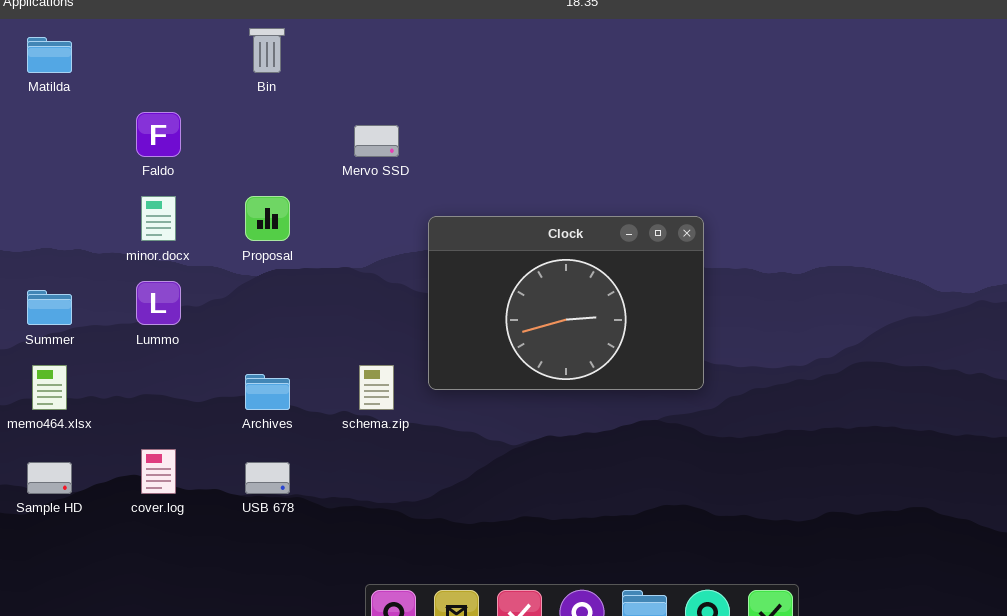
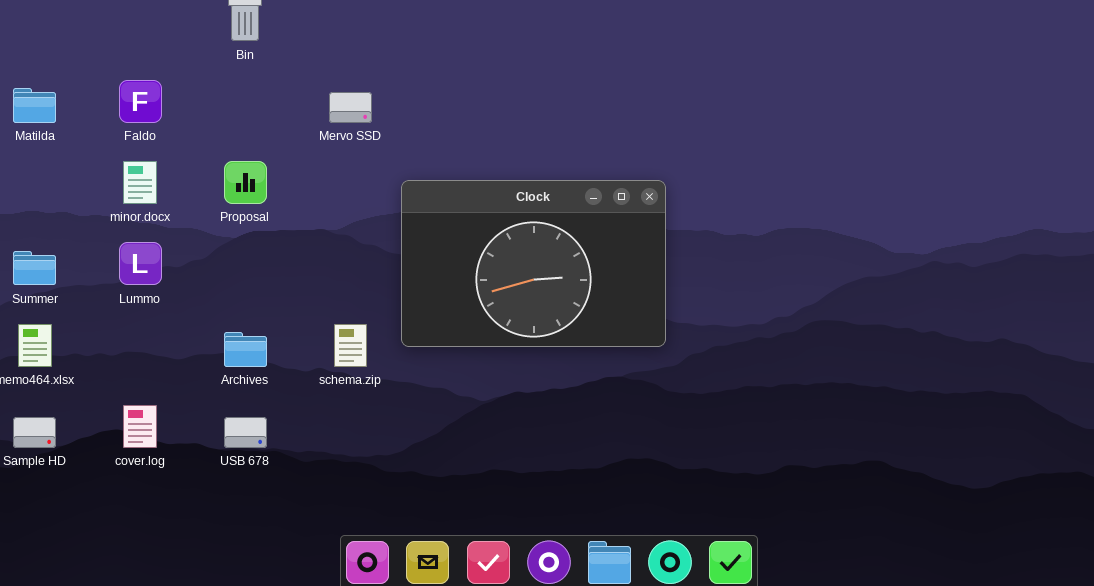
Matilda: [27,37,72,73] -> [13,88,56,123], moved

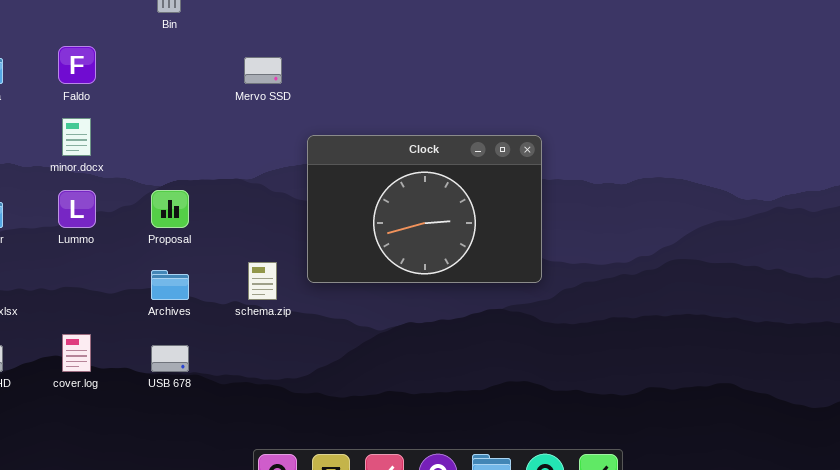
Proposal: [224,161,267,204] -> [151,190,189,228], moved

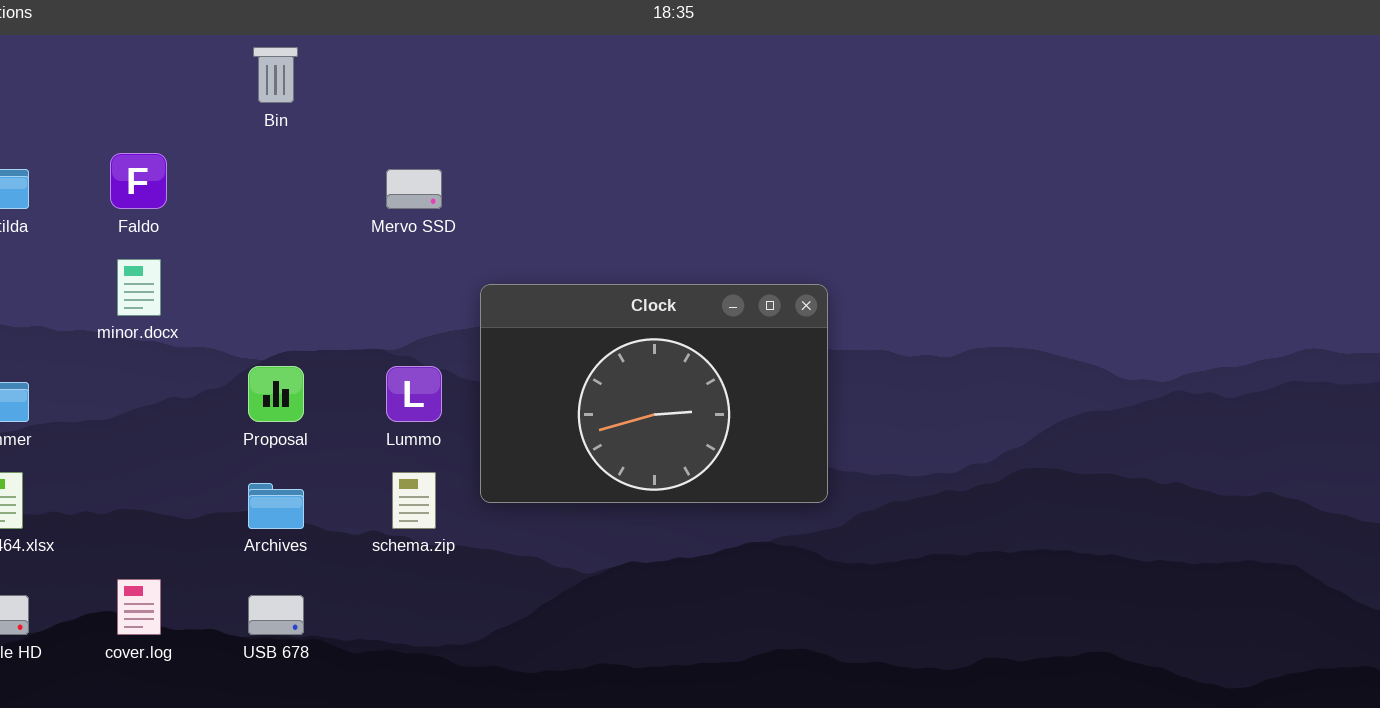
Lummo: [58,190,96,228] -> [386,366,442,422], moved

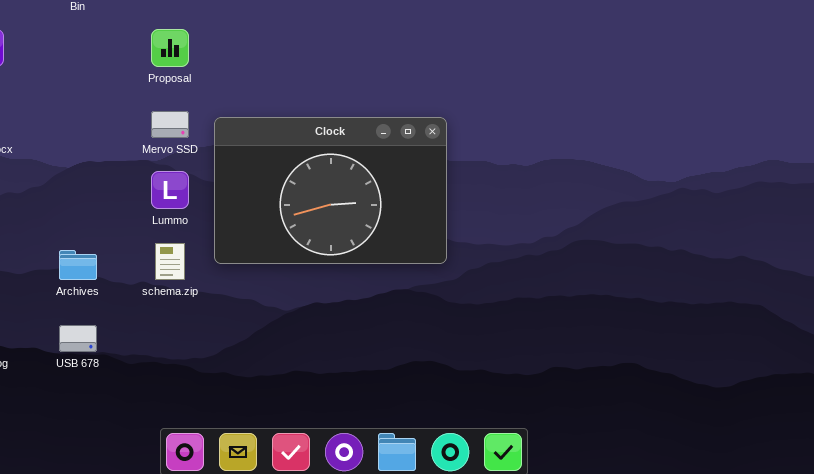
Mervo SSD: [386,169,442,209] -> [151,111,189,138], moved
Proposal: [248,366,304,422] -> [151,29,189,67], moved

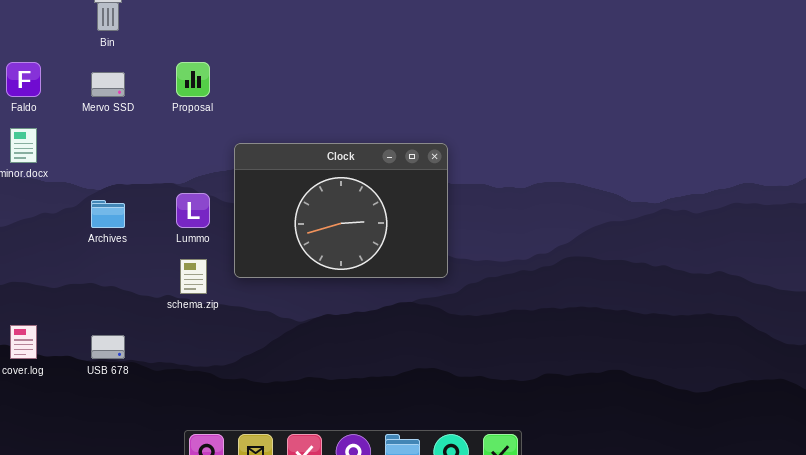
Mervo SSD: [151,111,189,138] -> [91,72,125,97], moved
Archives: [59,250,97,280] -> [91,200,125,228], moved

